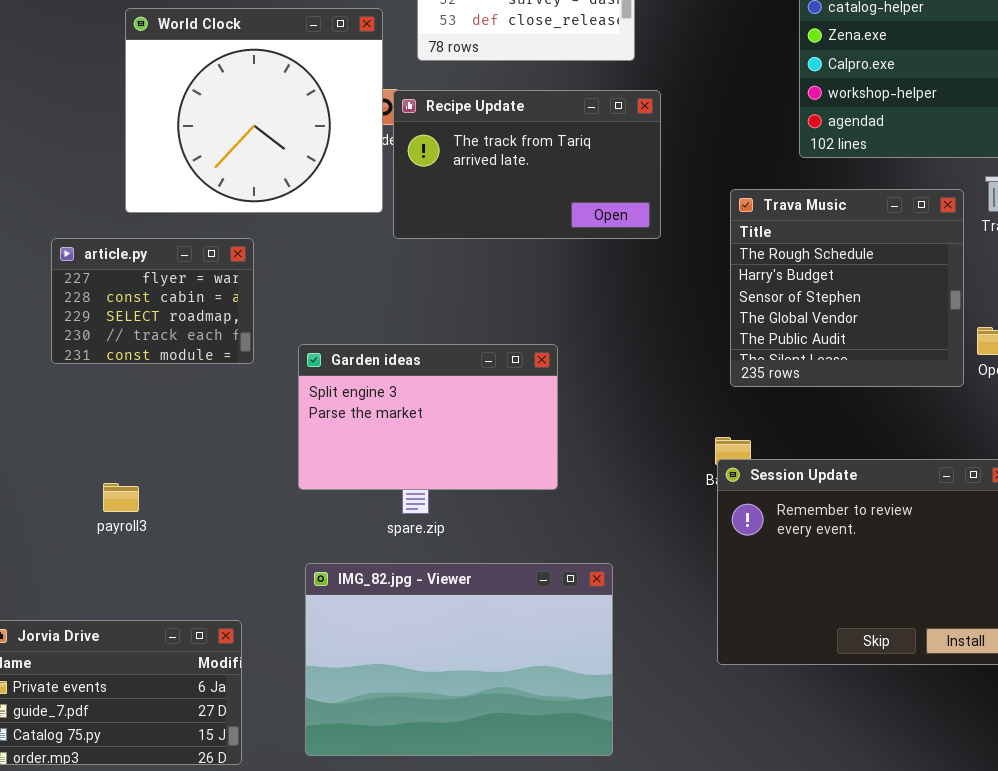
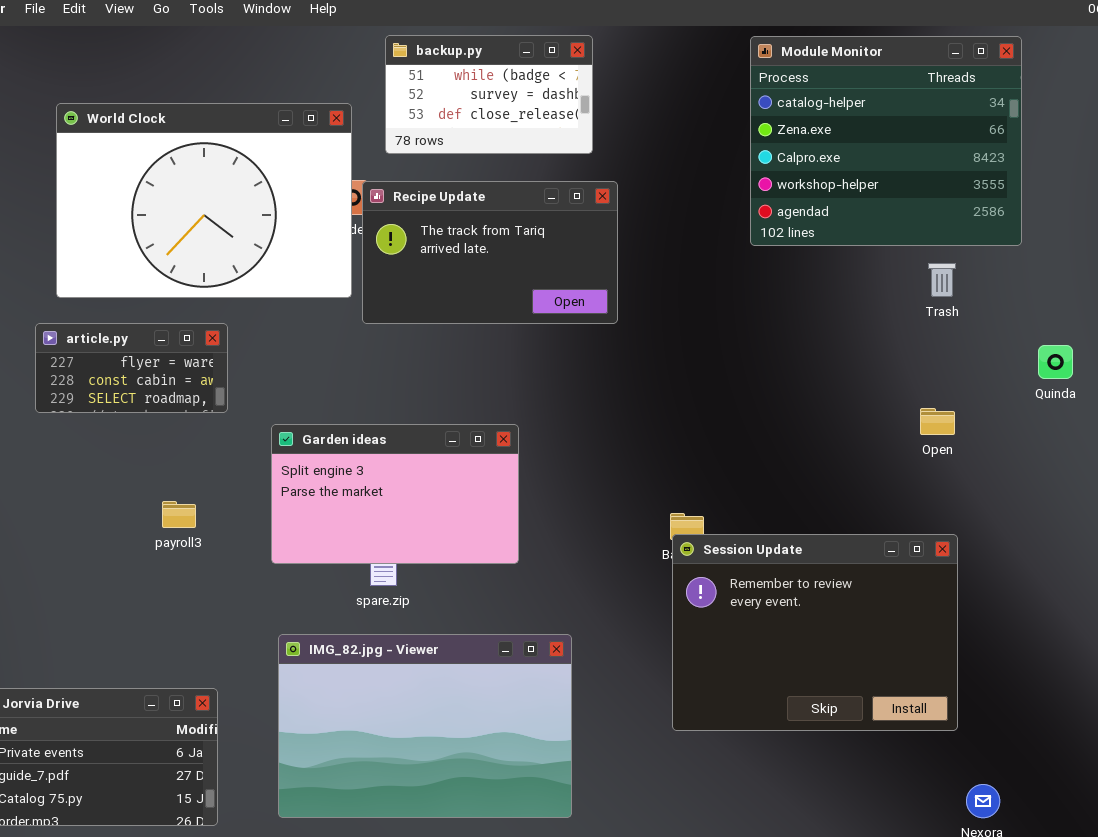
World Clock: [125,8,383,213] -> [56,103,352,298], resized
Trava Music: [730,189,964,387] -> none, closed
article.py: [51,238,254,364] -> [35,323,228,413], resized
payroll3: [103,483,139,512] -> [162,501,196,528], moved

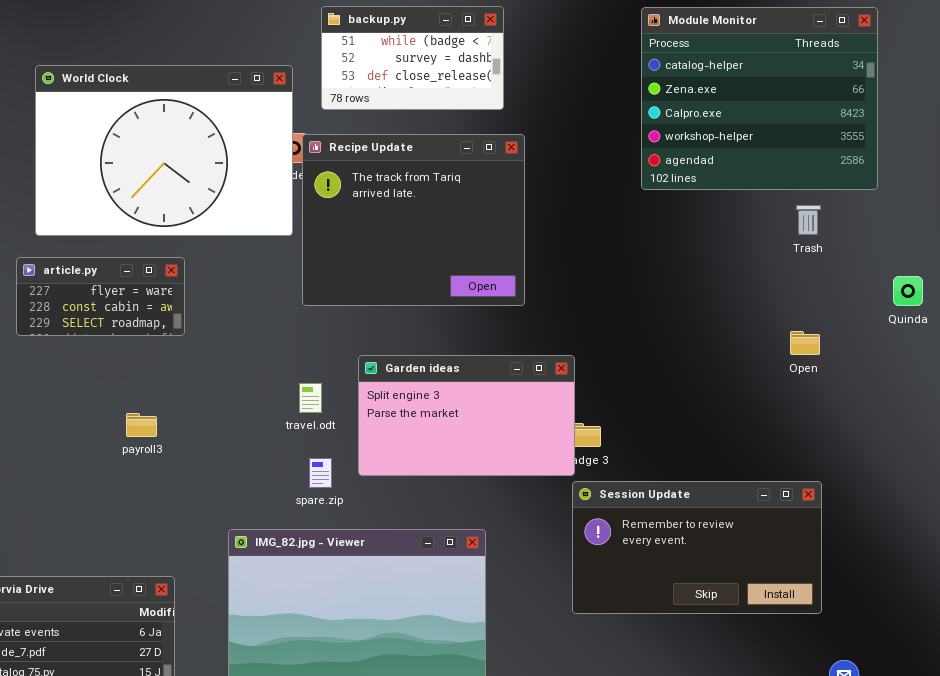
Recipe Update: [362,181,618,324] -> [302,134,525,306], resized
Garden ideas: [271,424,519,564] -> [358,355,575,476], moved
Session Update: [672,534,958,731] -> [572,481,822,614], resized

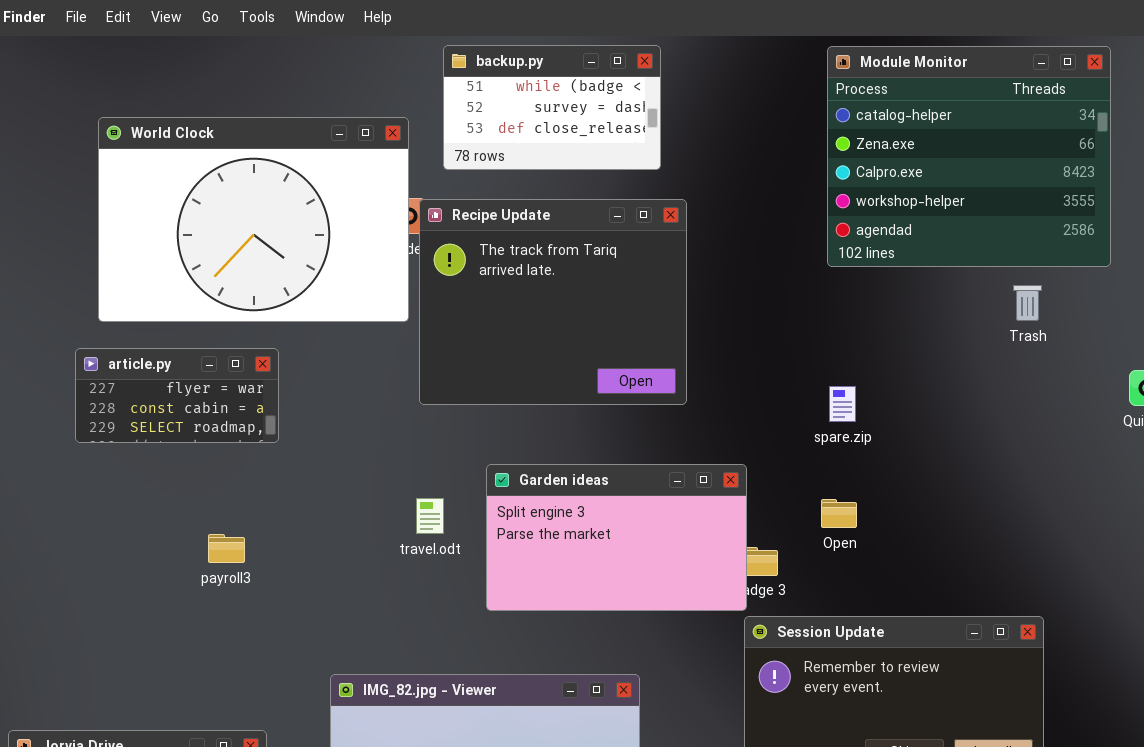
Open: [790,331,820,355] -> [821,499,857,528], moved
spare.zip: [309,458,332,488] -> [829,386,856,422], moved

